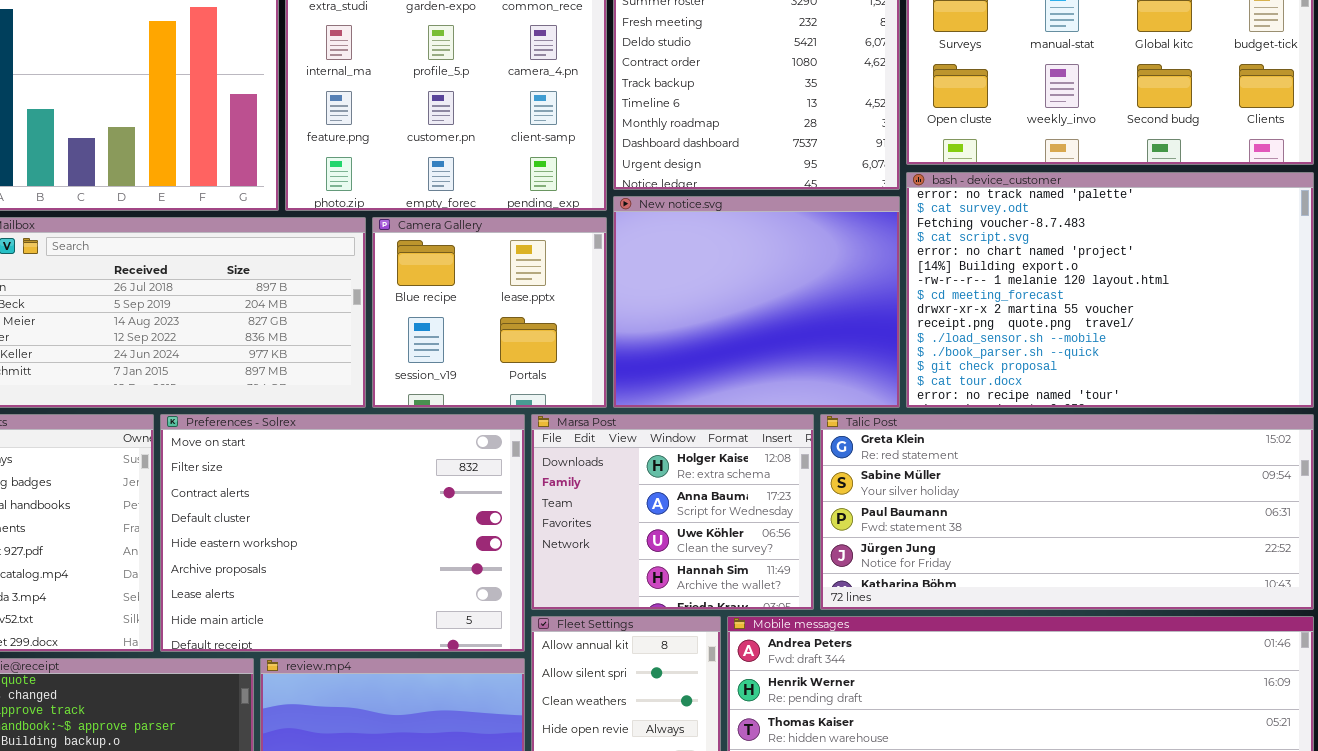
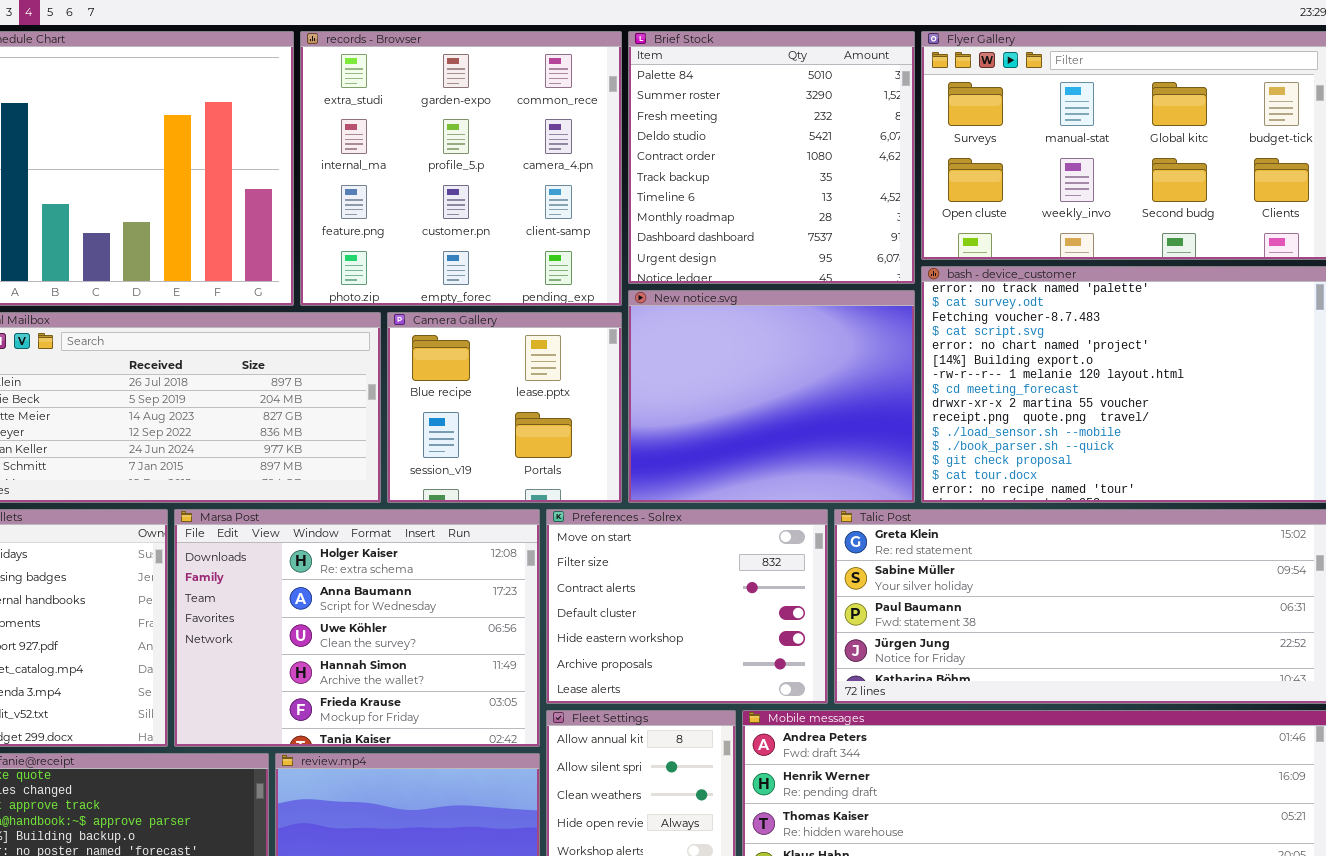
Preferences - Solrex: [160,414,525,652] -> [546,509,828,704], moved, resized
Marsa Post: [531,414,814,610] -> [174,509,540,747], moved, resized

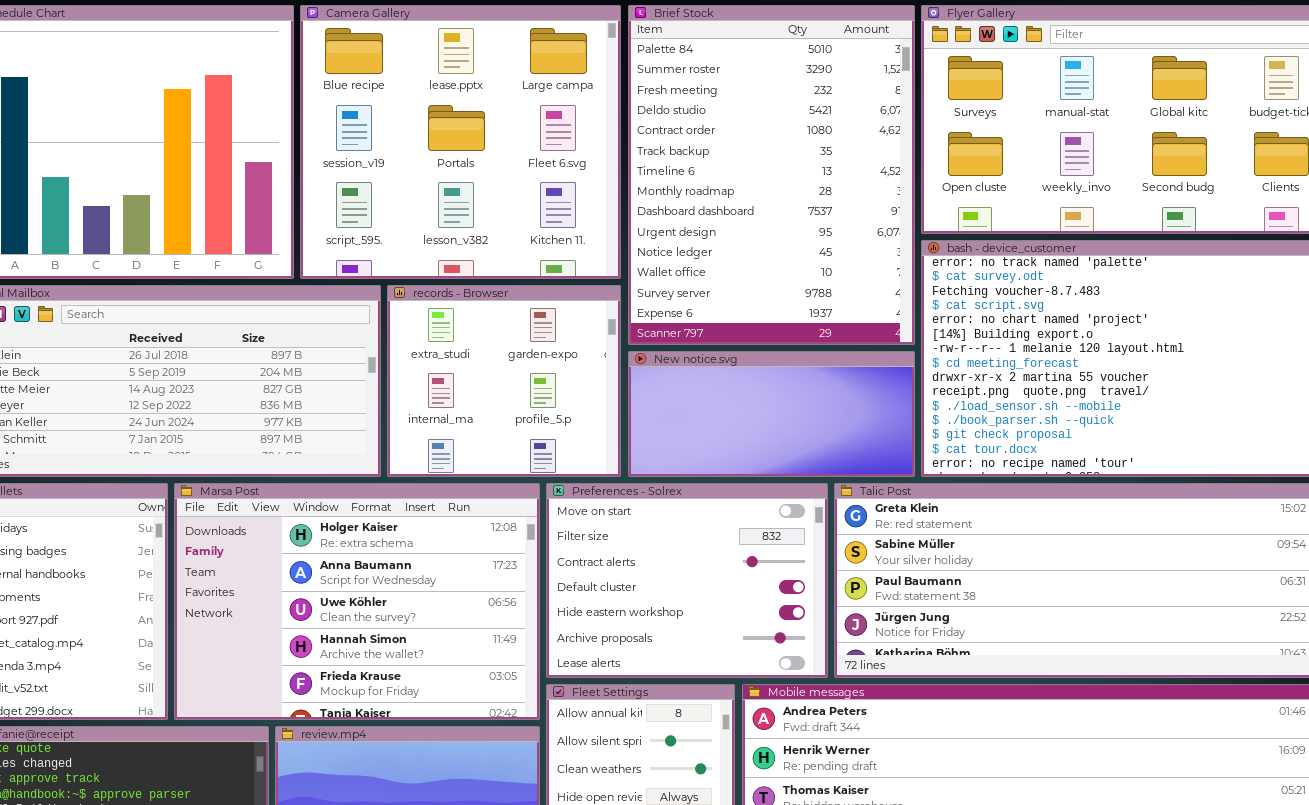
records - Browser: [300,31,622,306] -> [387,285,621,477], moved, resized
Brief Stock: [628,31,915,284] -> [628,5,915,345], resized
New notice.svg: [628,290,915,503] -> [628,351,915,477], resized
Camera Gallery: [387,312,622,503] -> [300,5,621,279], moved, resized

